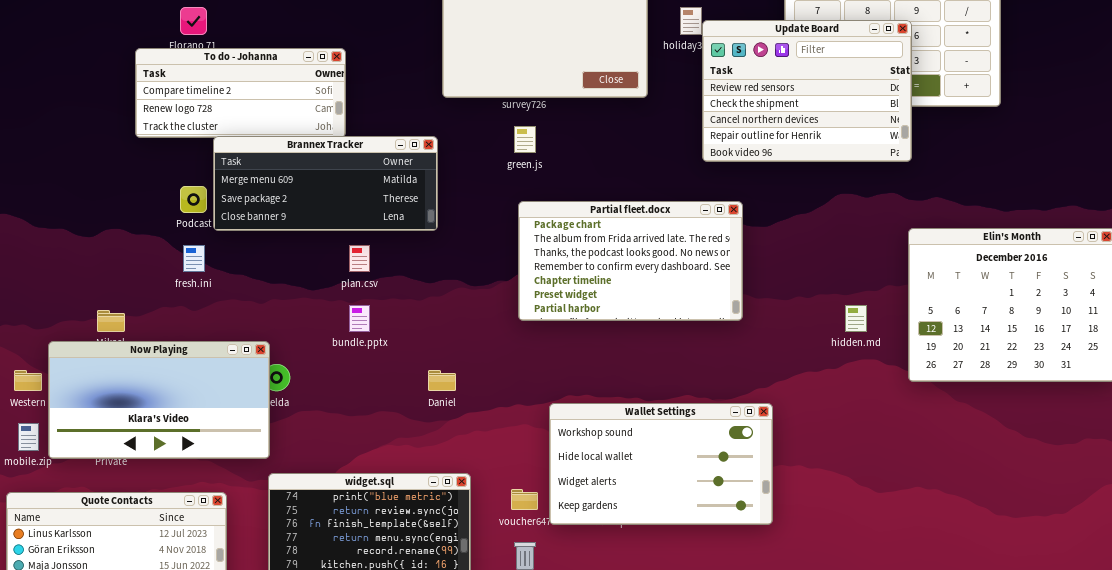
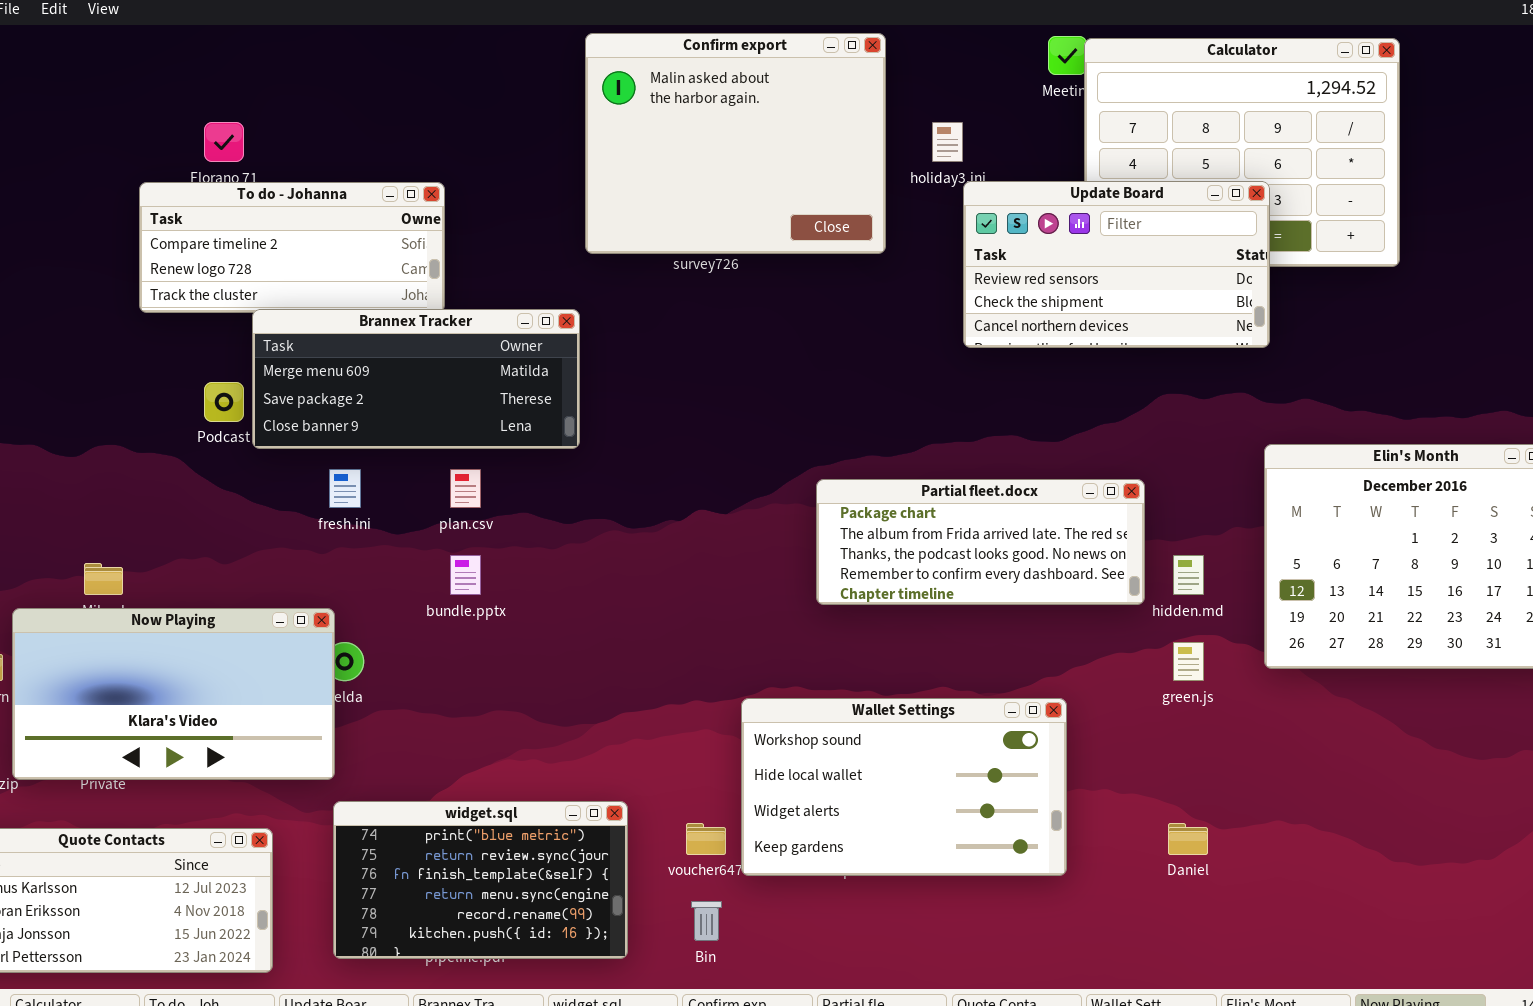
Update Board: [702,20,912,162] -> [963,181,1270,348], resized
green.js: [514,126,536,153] -> [1173,642,1204,681], moved
Partial fleet.docx: [518,201,743,321] -> [816,479,1145,605], moved, resized
fresh.ini: [183,245,205,272] -> [329,469,361,508], moved
Daniel: [428,370,456,391] -> [1168,823,1208,855], moved

